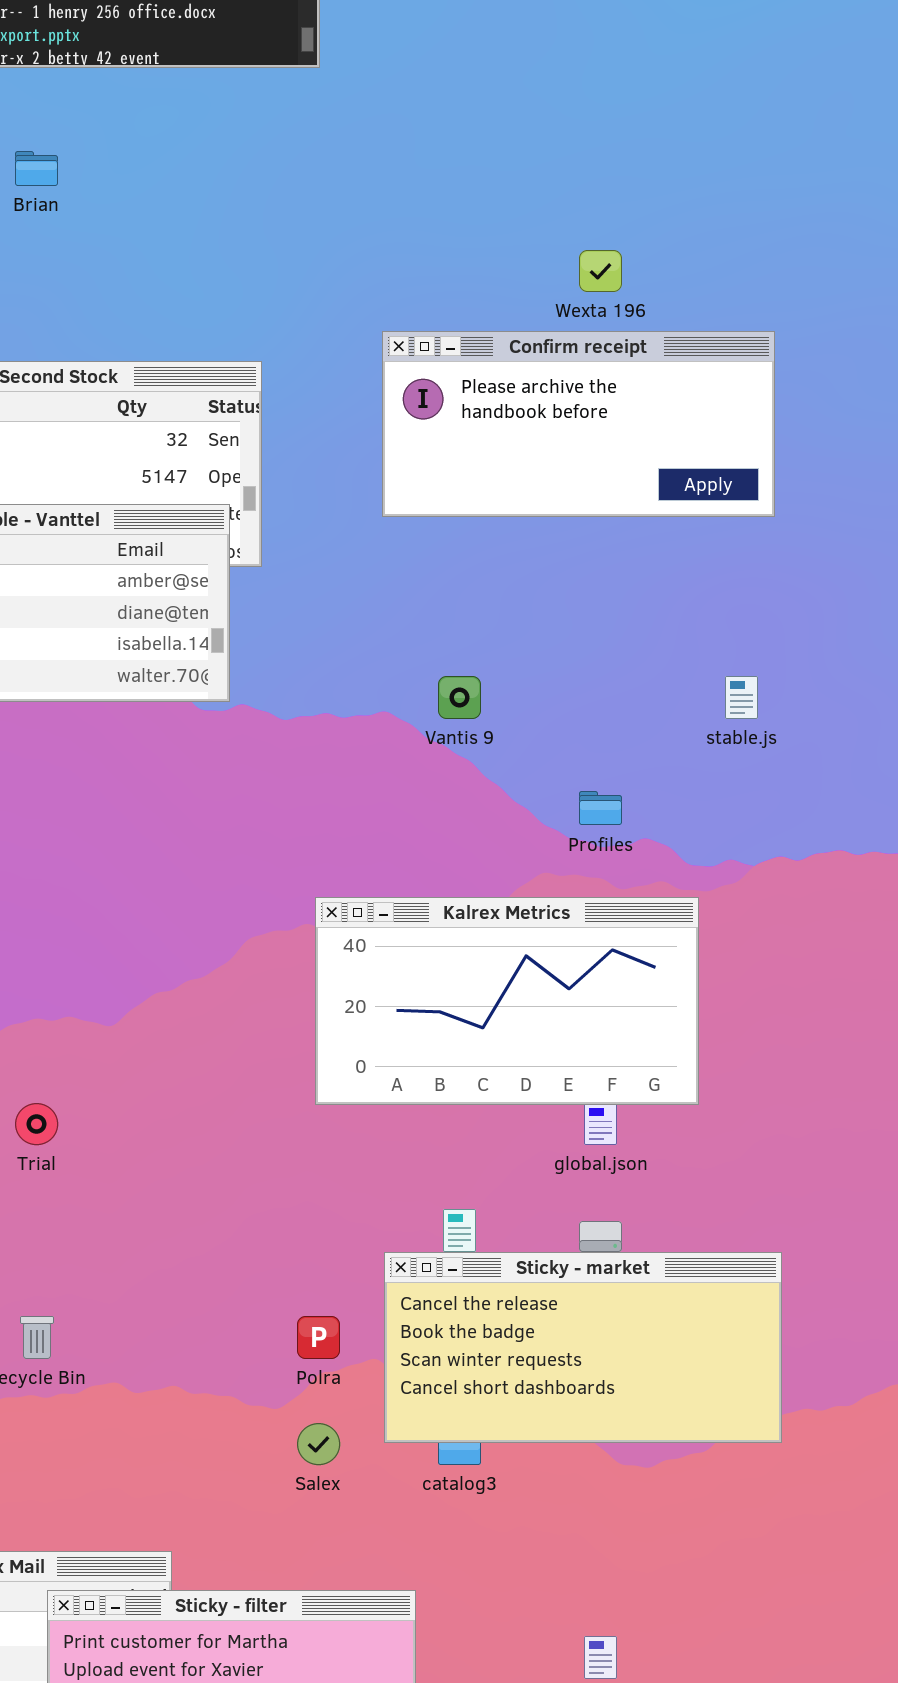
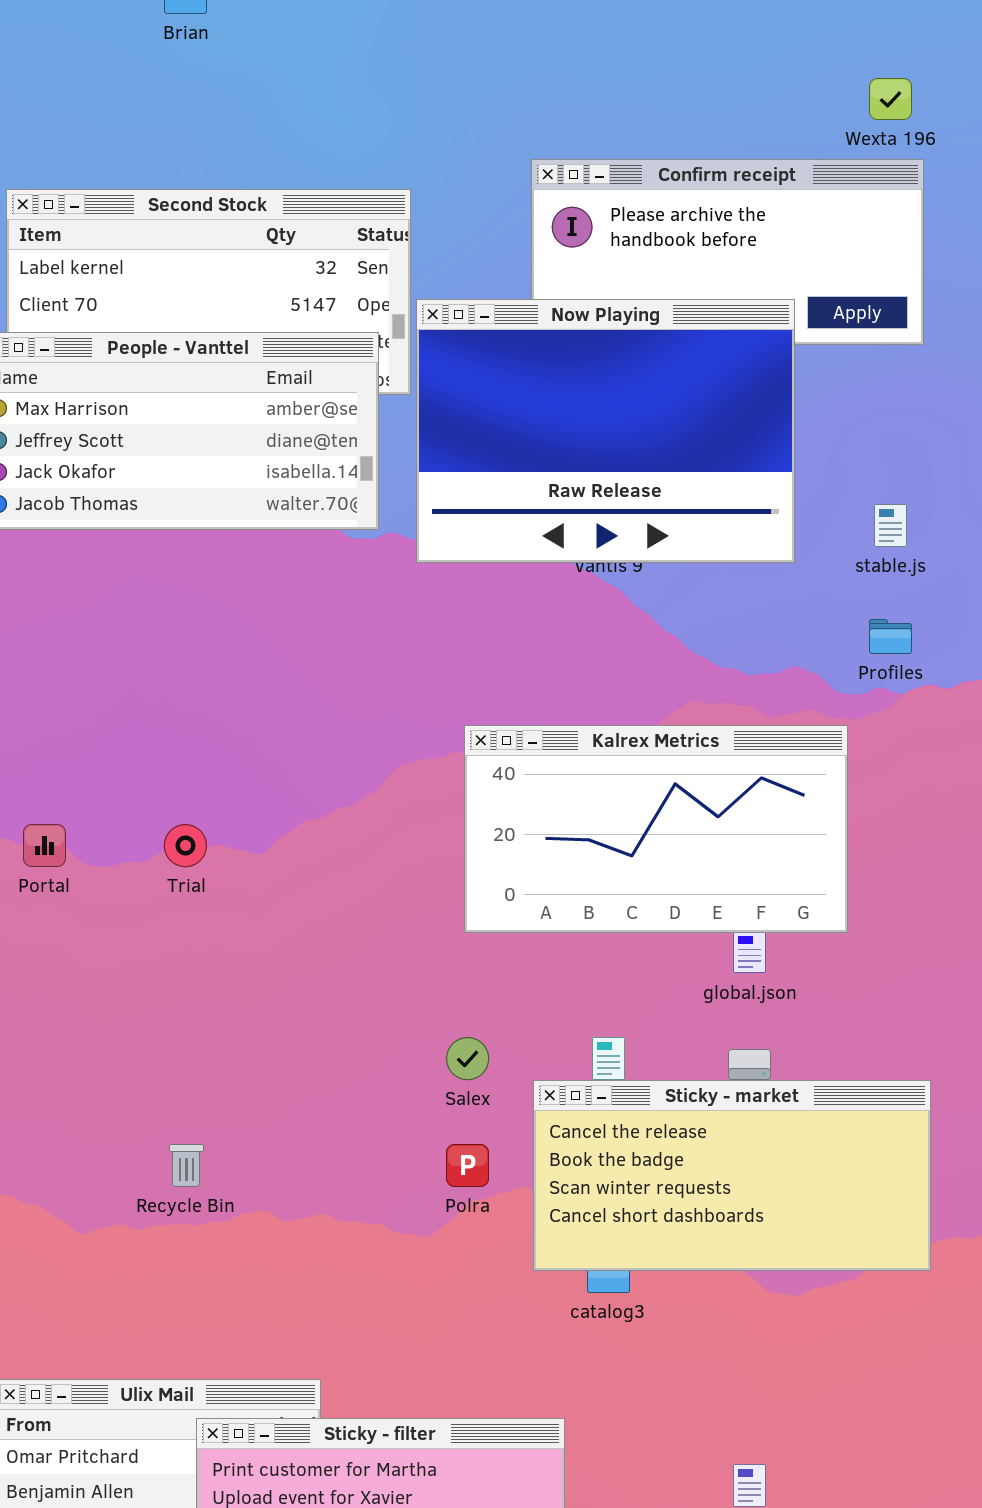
Wexta 196: [579,250,622,292] -> [869,78,912,120], moved
Now Playing: none -> [416,299,795,563], opened
Profiles: [579,791,622,825] -> [869,619,912,654], moved
Trial: [15,1103,58,1145] -> [164,824,207,867], moved
Salex: [297,1423,340,1465] -> [446,1037,489,1080], moved

